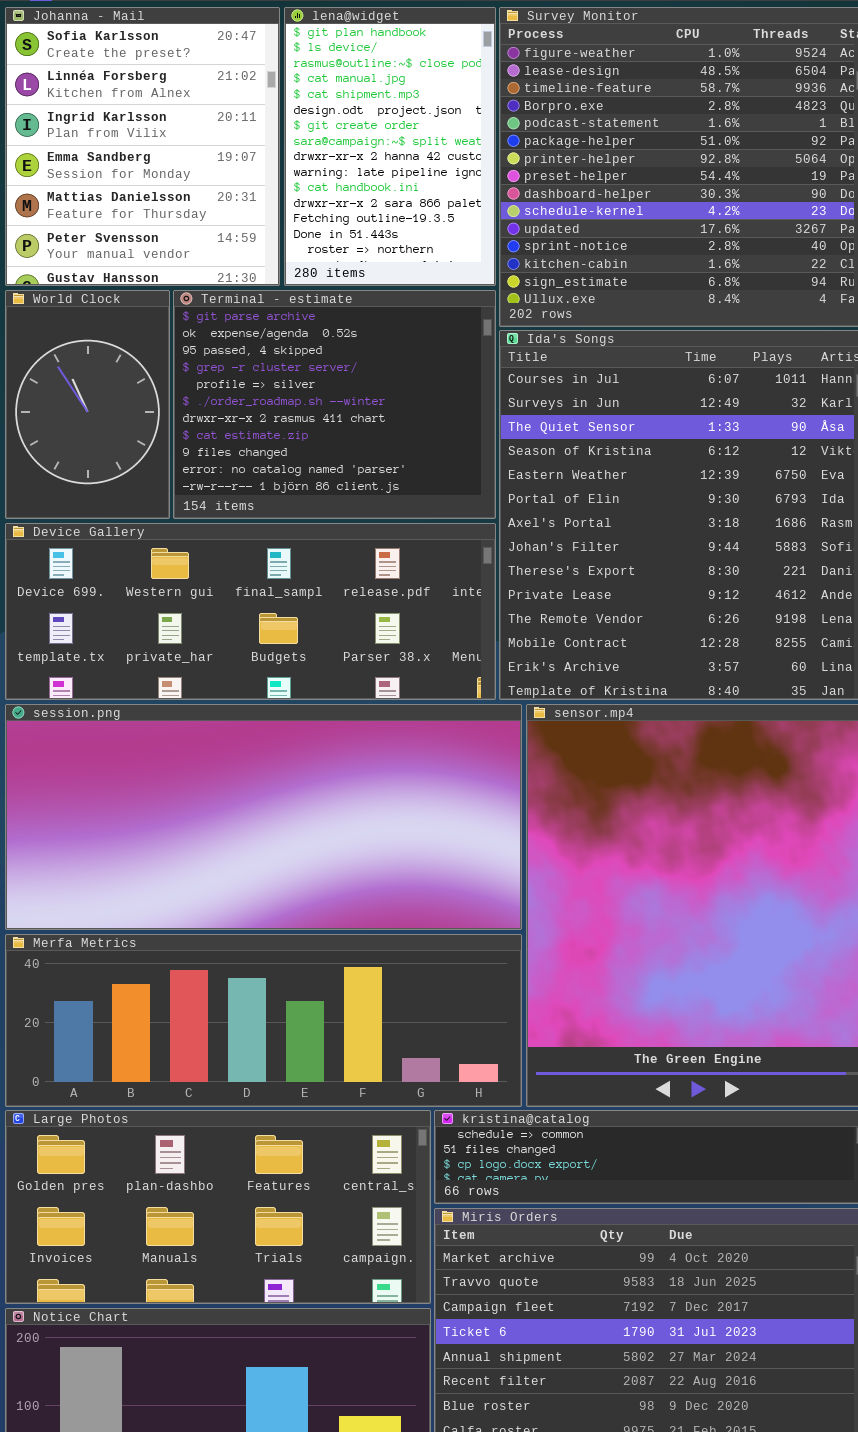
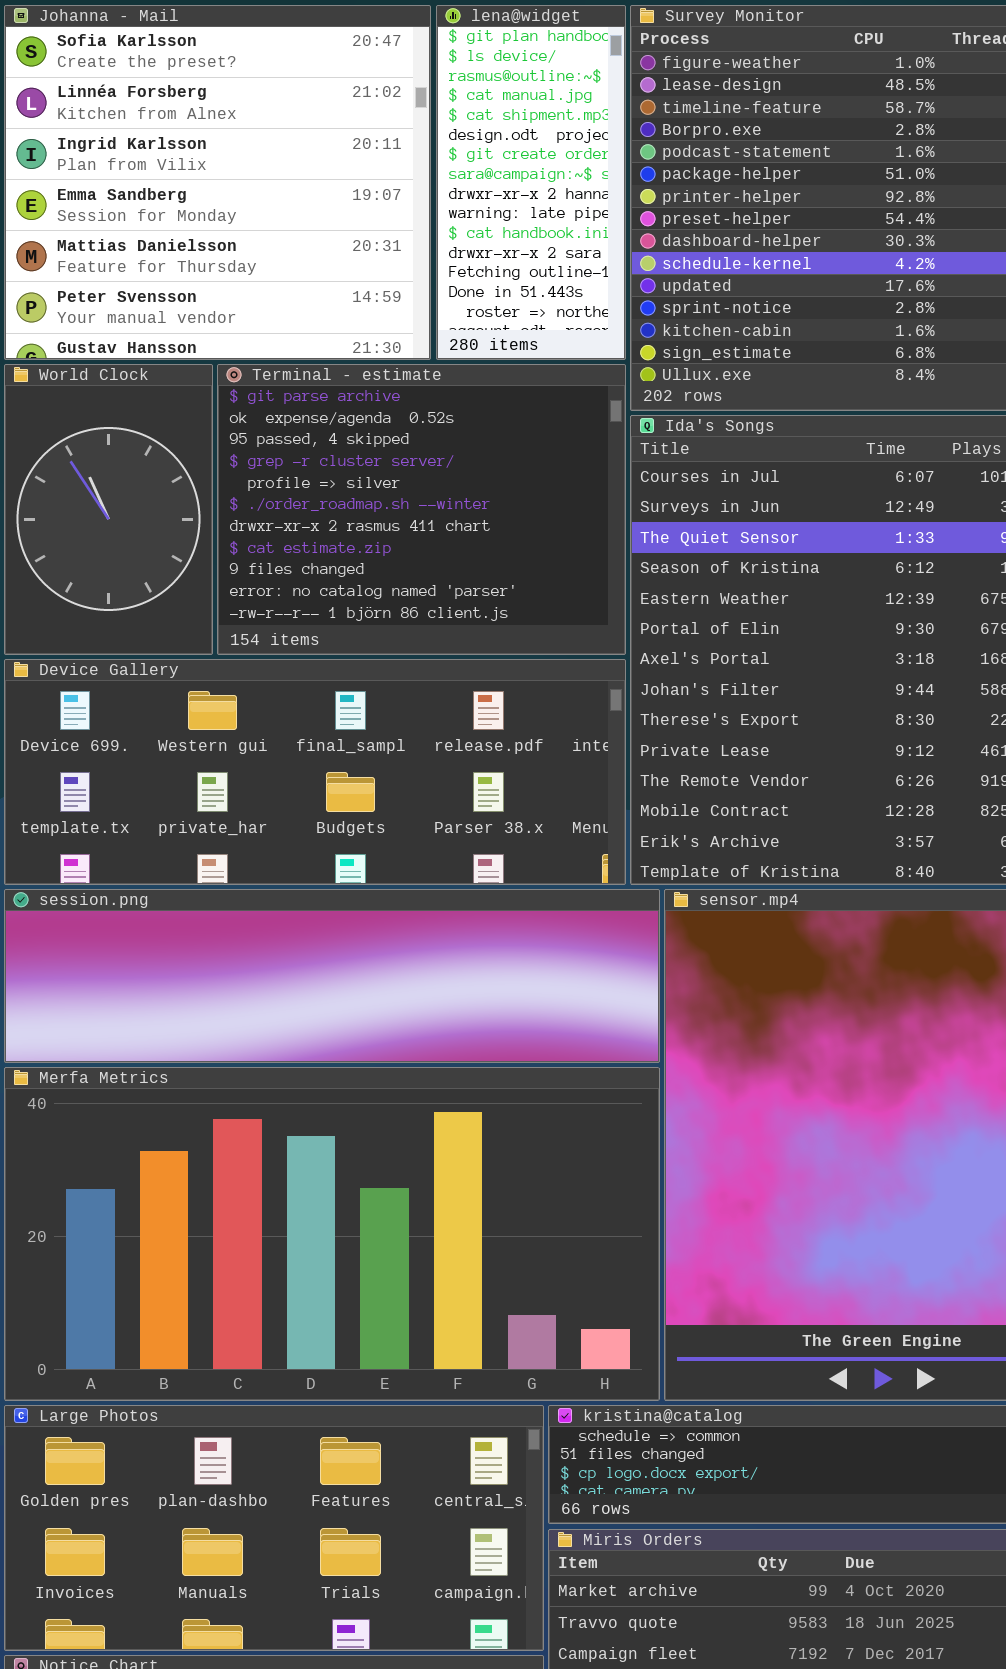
Johanna - Mail: [5,7,280,286] -> [4,5,431,360], resized
lena@widget: [284,7,496,286] -> [436,5,626,360], resized
session.png: [5,704,522,930] -> [4,889,660,1063], resized
Merfa Metrics: [5,934,522,1107] -> [4,1067,660,1401], resized

